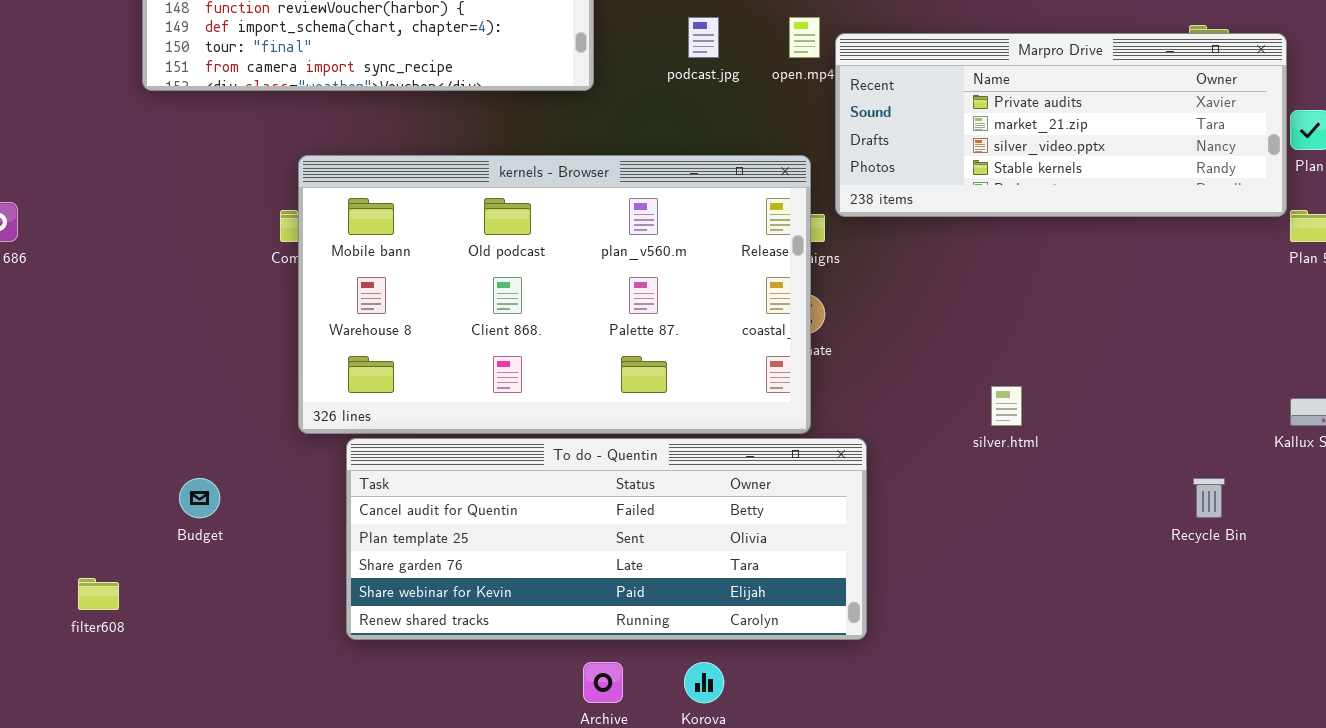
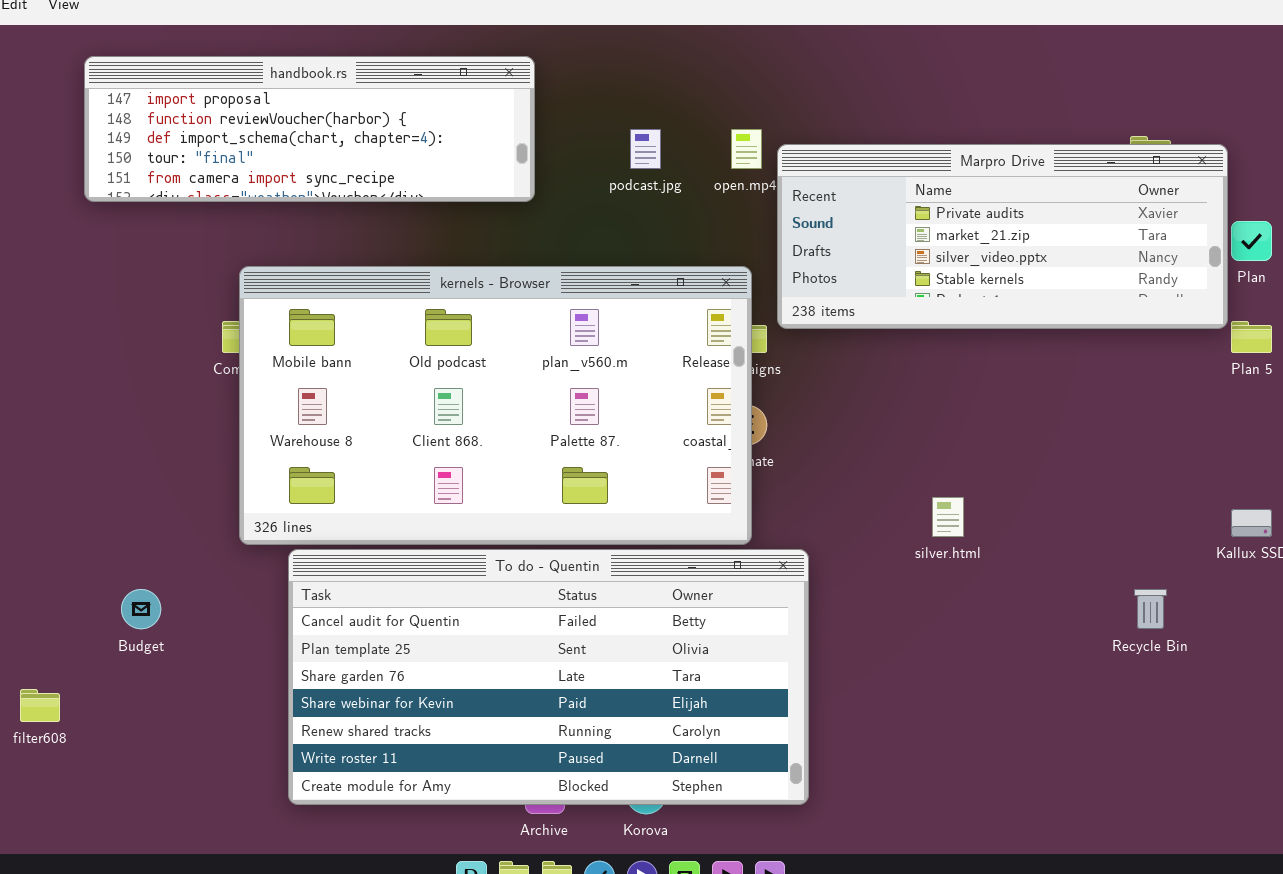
To do - Quentin: [346,438,867,640] -> [288,549,809,805], resized

